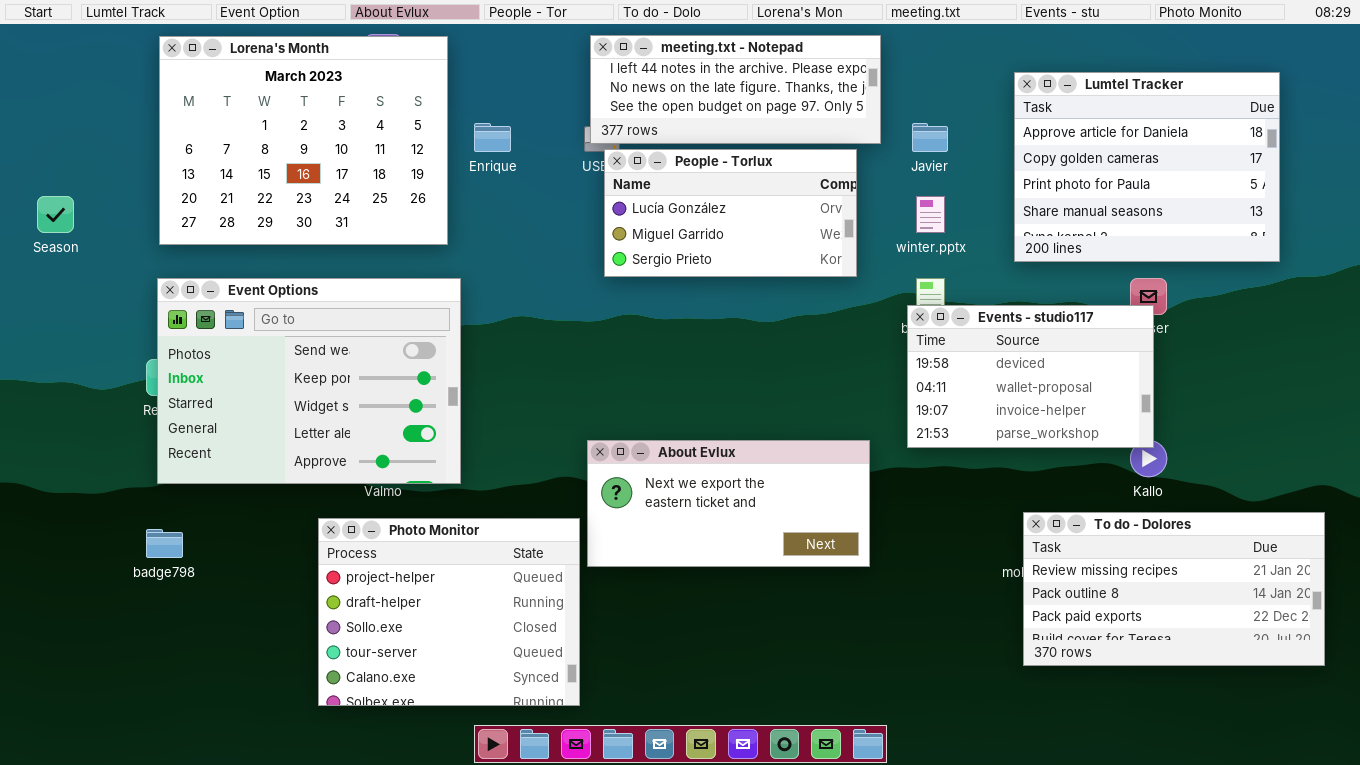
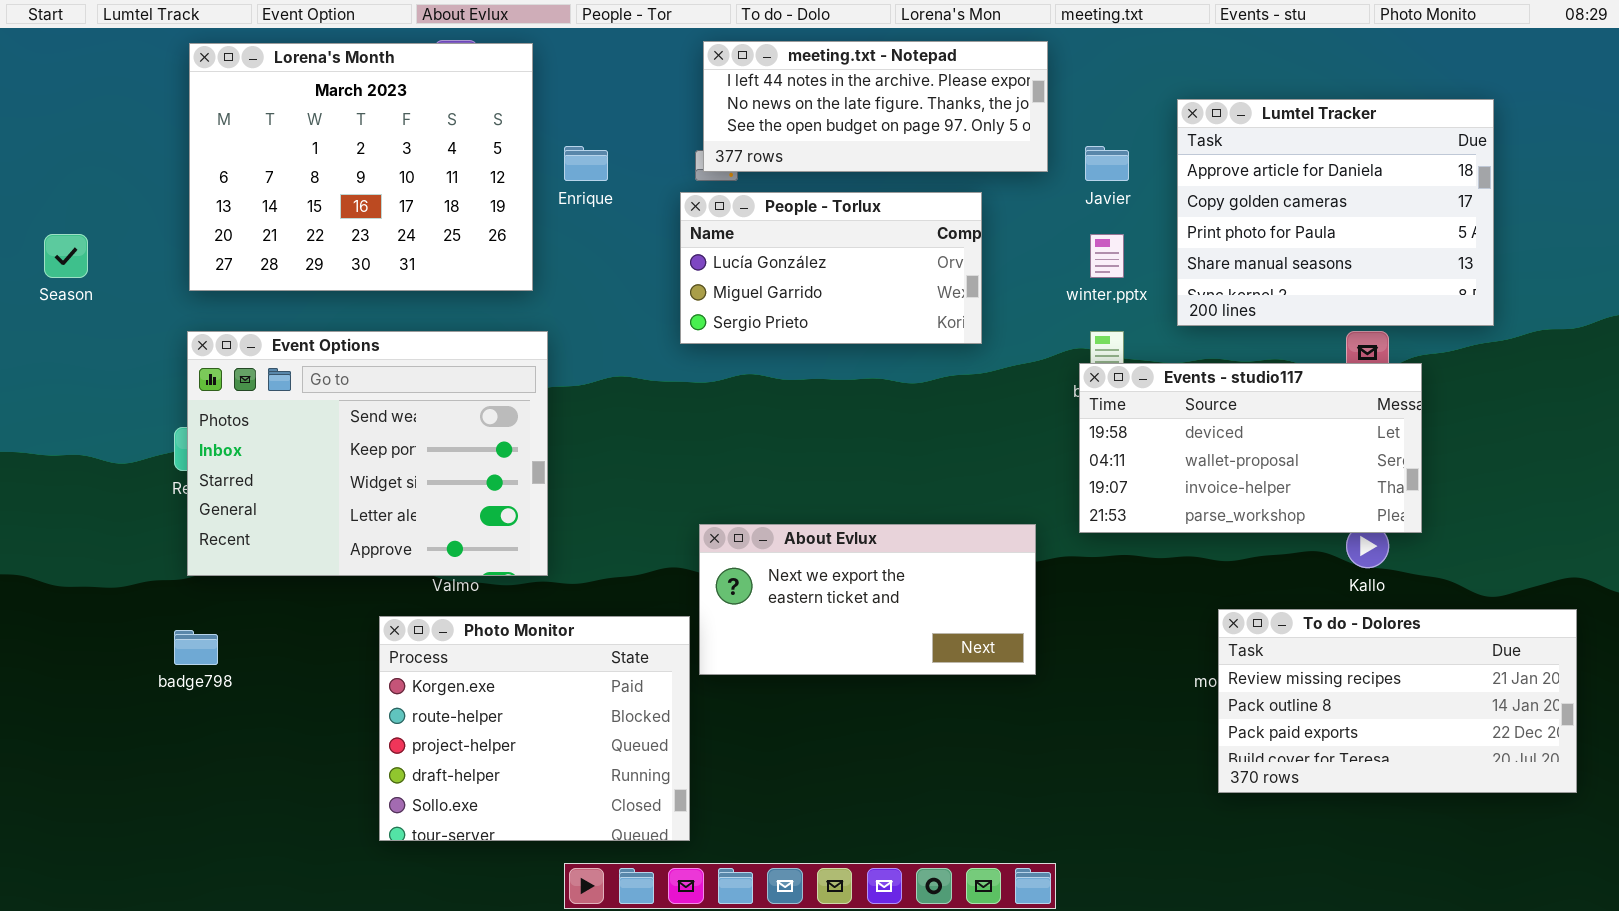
Lumtel Tracker: [1014,72,1280,262] -> [1177,99,1494,326], moved
People - Torlux: [604,149,857,277] -> [680,192,982,344], moved
Events - studio117: [907,305,1154,448] -> [1079,363,1422,533], resized
Photo Monitor: [318,518,580,706] -> [379,616,690,841], scrolled up 2 rows

